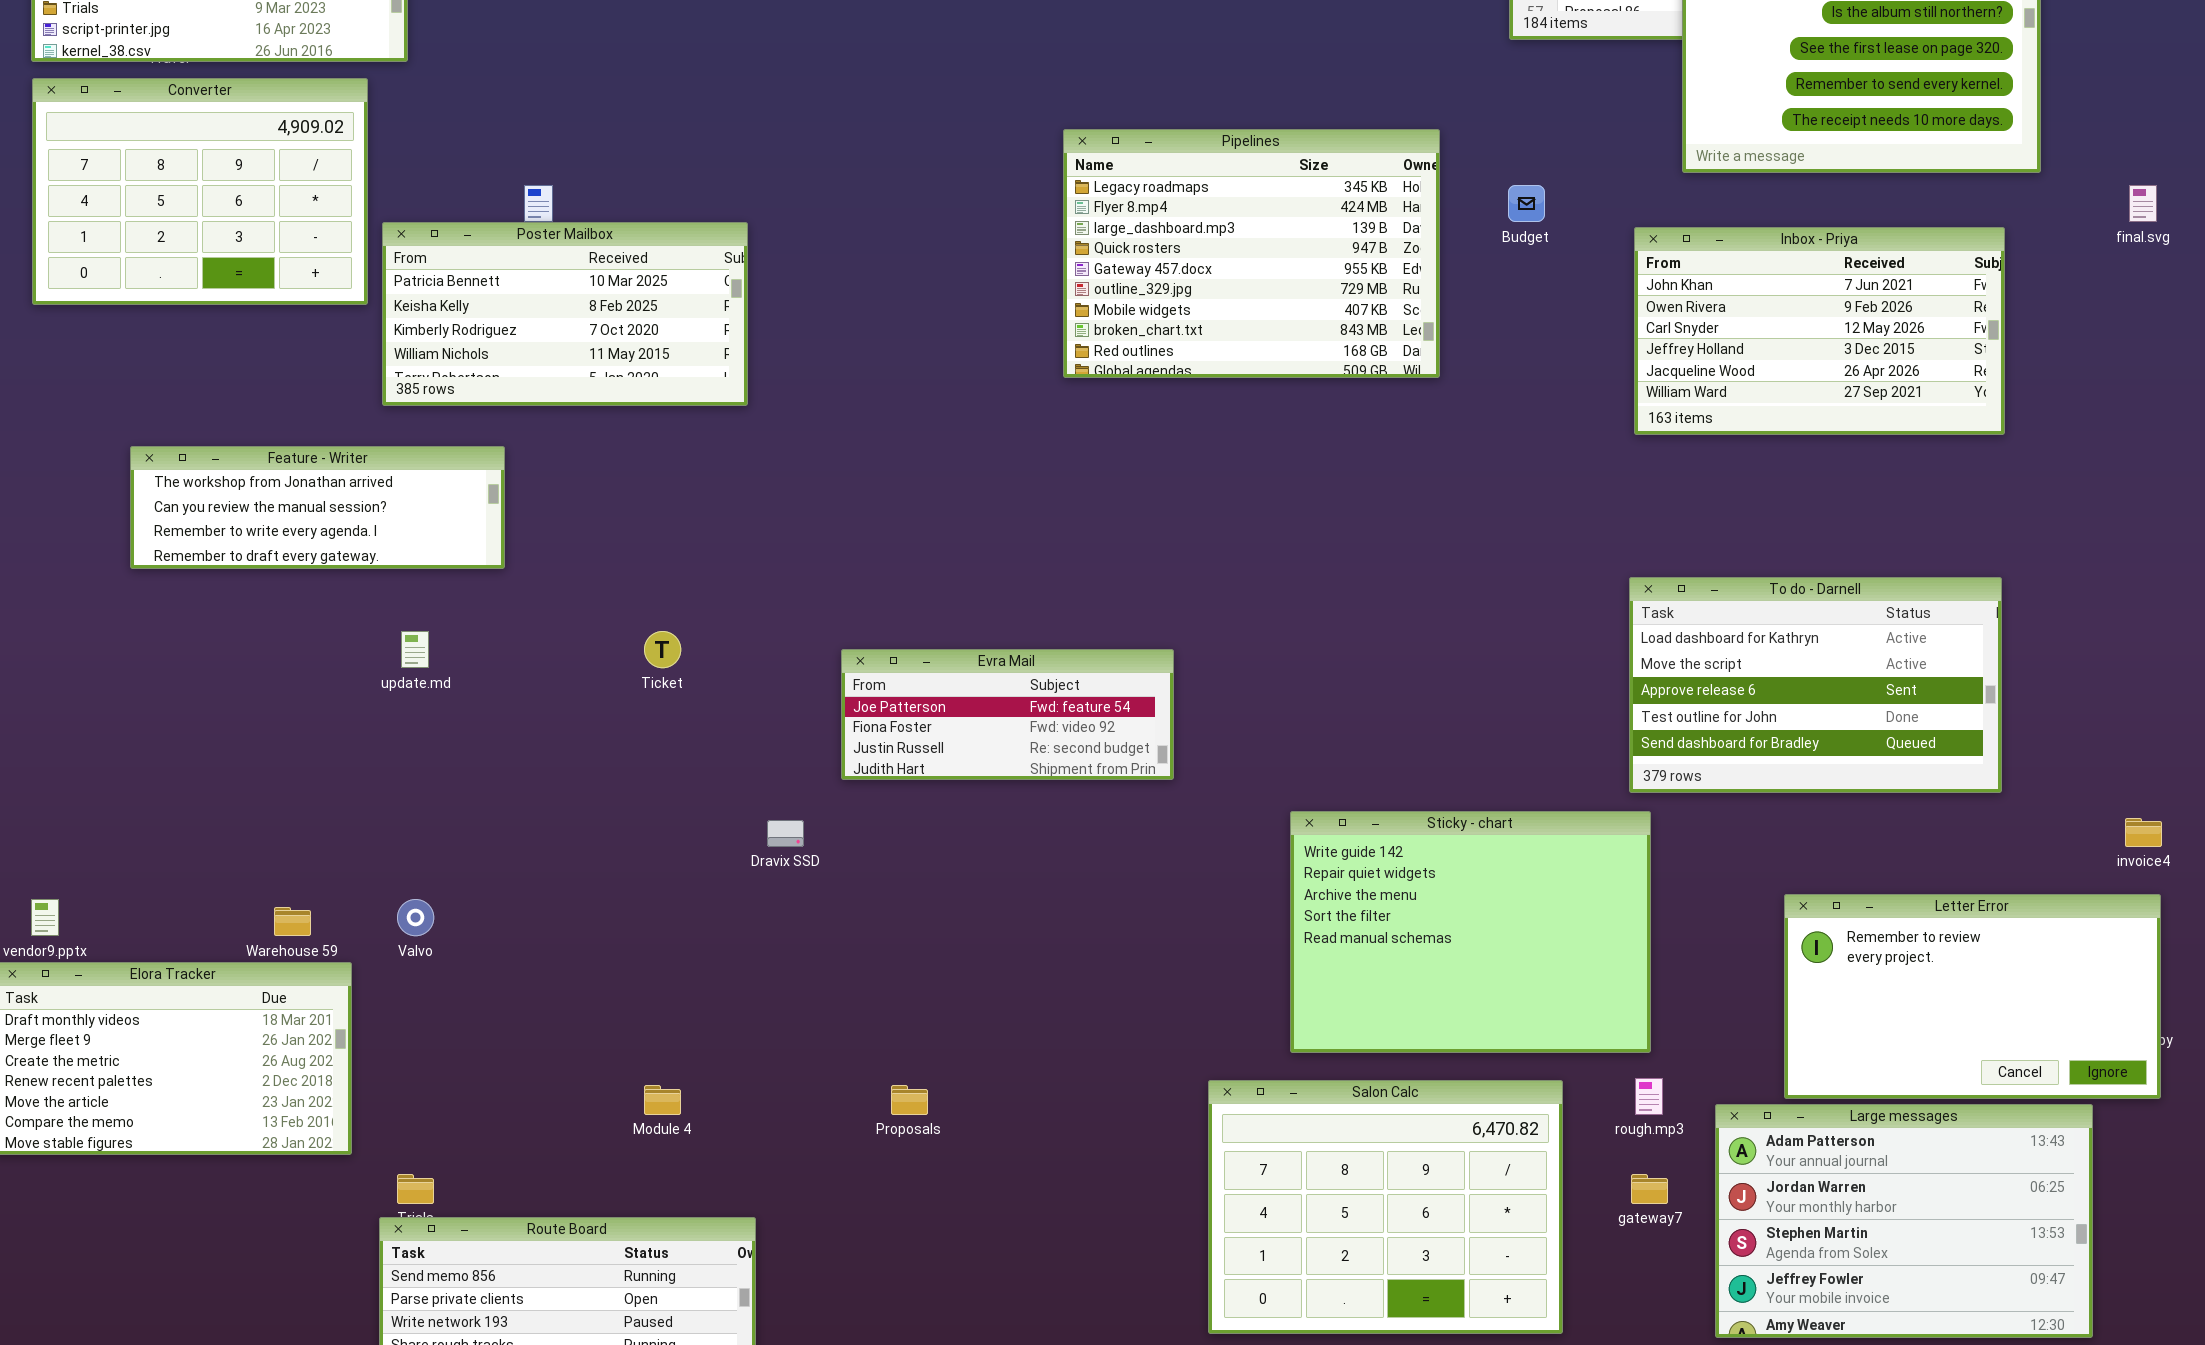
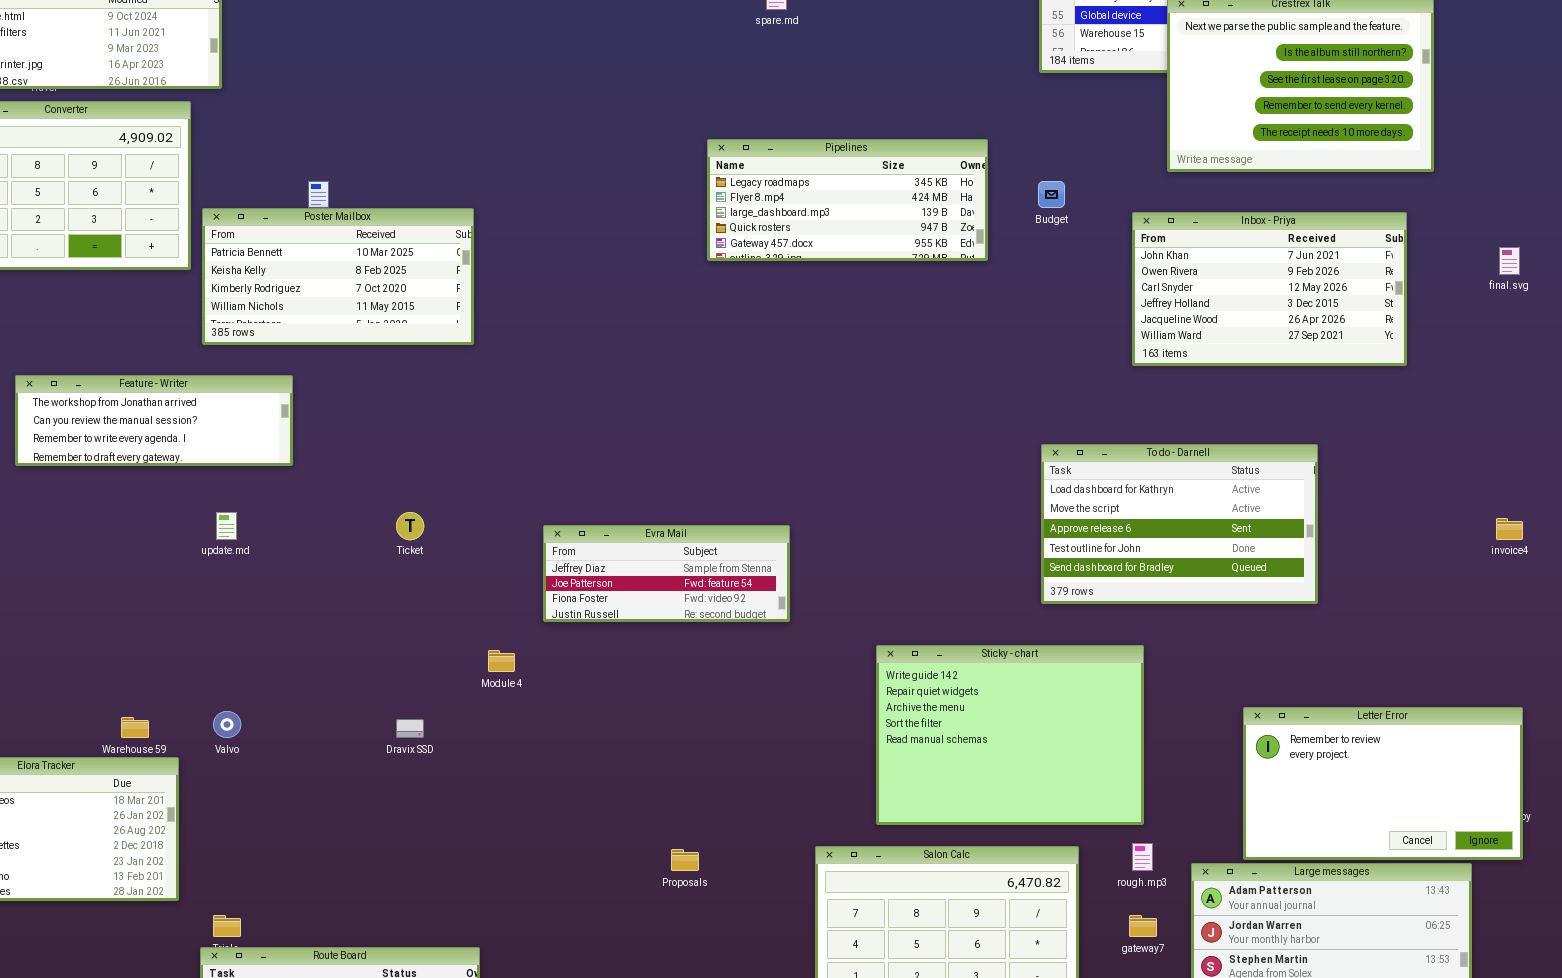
Pipelines: [1063,129,1440,378] -> [707,139,988,261], resized
final.svg: [2129,185,2157,222] -> [1499,247,1520,275], moved
To do - Darnell: [1629,577,2002,793] -> [1041,444,1318,604], moved
Evra Mail: [841,649,1174,780] -> [543,525,790,622], scrolled up 1 row
invoice4: [2125,818,2162,847] -> [1496,518,1523,540], moved
Dravix SSD: [767,820,804,847] -> [396,719,424,738], moved
Module 4: [644,1085,681,1115] -> [488,650,515,672], moved
Proposals: [891,1085,928,1115] -> [671,849,699,871], moved

